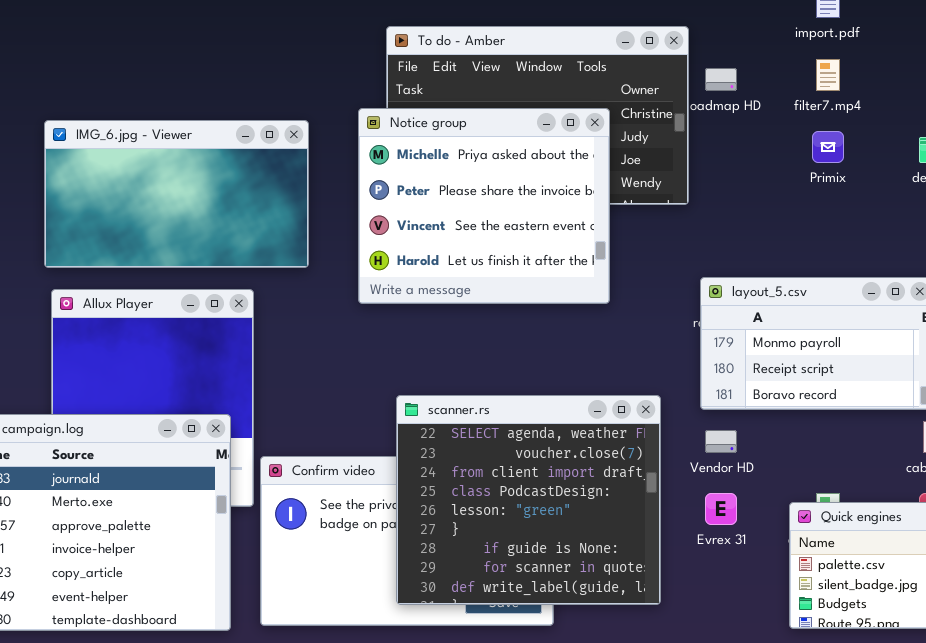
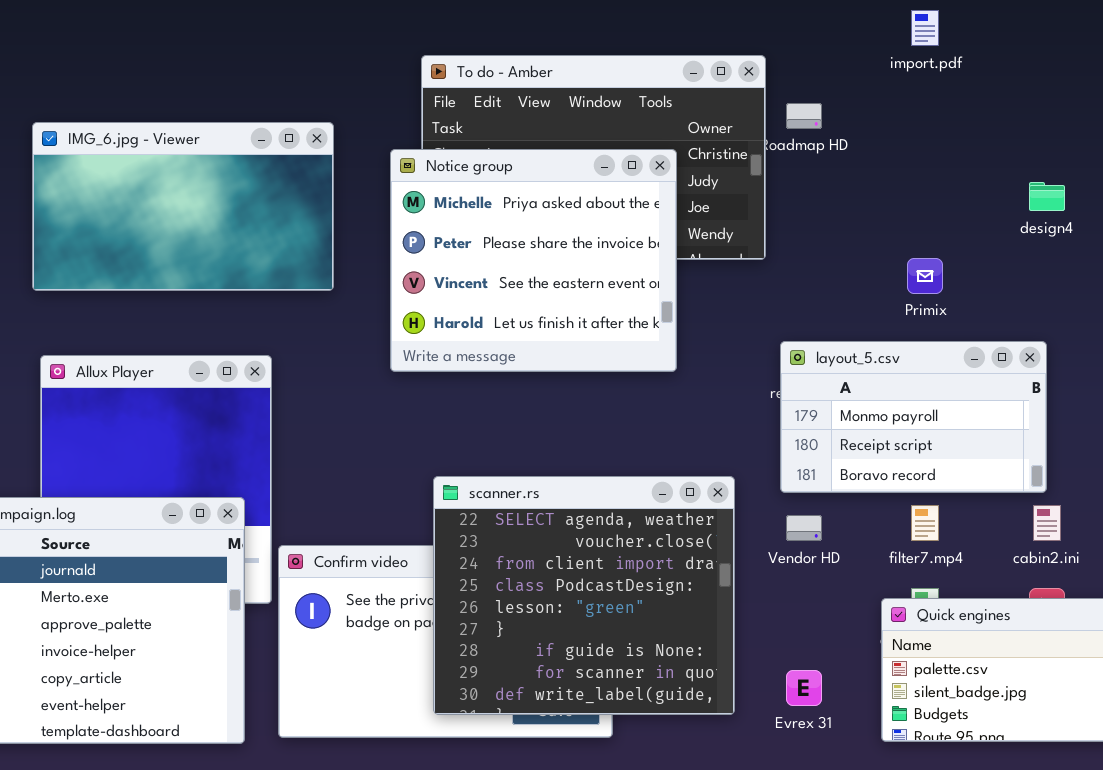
filter7.mp4: [816,59,840,91] -> [911,505,939,541], moved
IMG_6.jpg - Viewer: [44,120,309,268] -> [32,122,334,291], moved
Primix: [812,131,844,163] -> [907,258,943,294], moved
Evrex 31: [705,493,737,525] -> [786,670,822,706], moved

